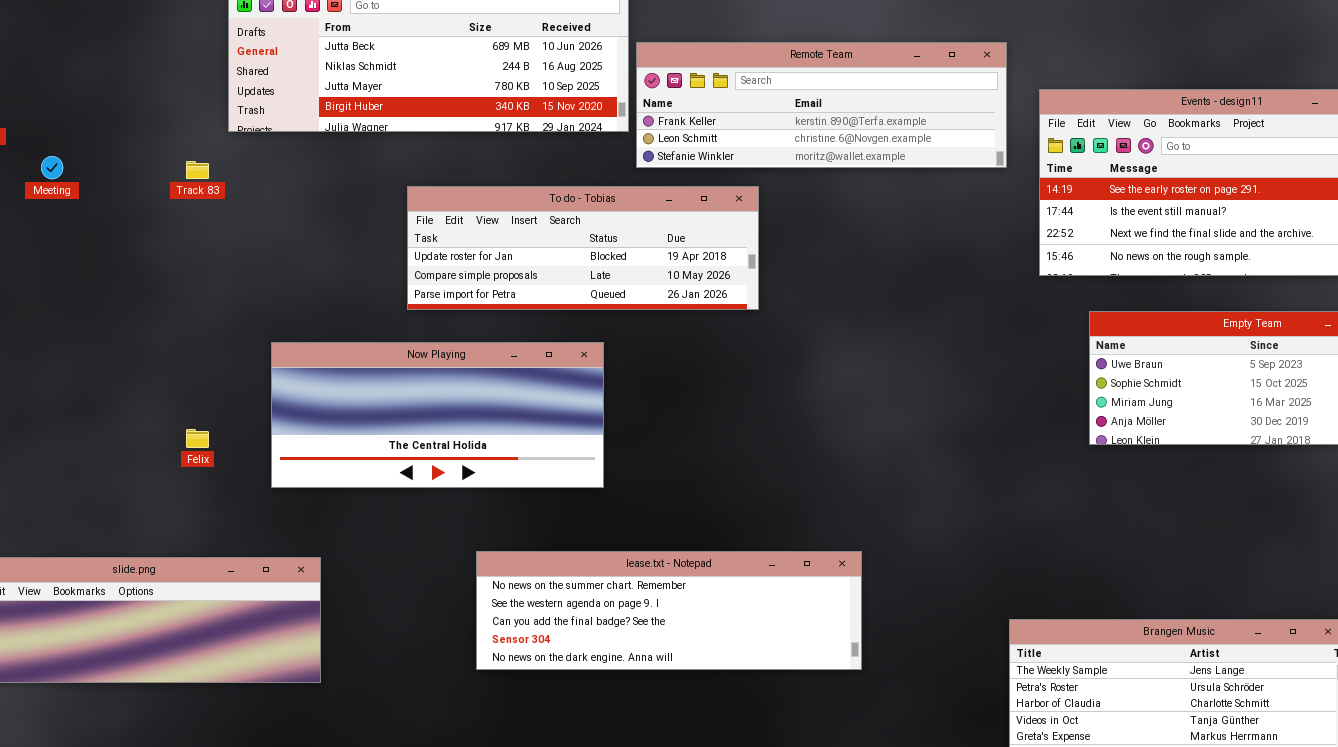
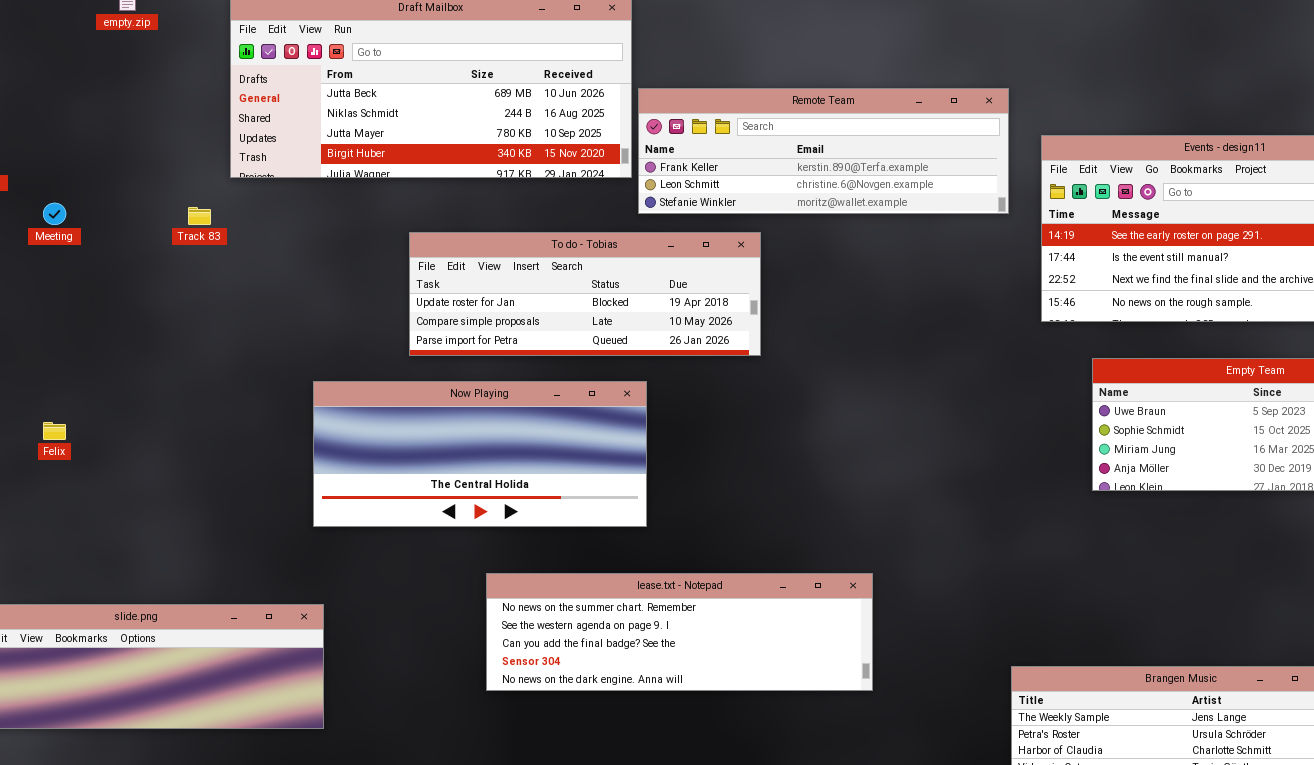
Now Playing: [271,342,604,488] -> [313,381,647,527], moved
Felix: [186,429,209,448] -> [43,422,66,440], moved
lease.txt - Notepad: [476,551,862,670] -> [486,573,873,691], moved

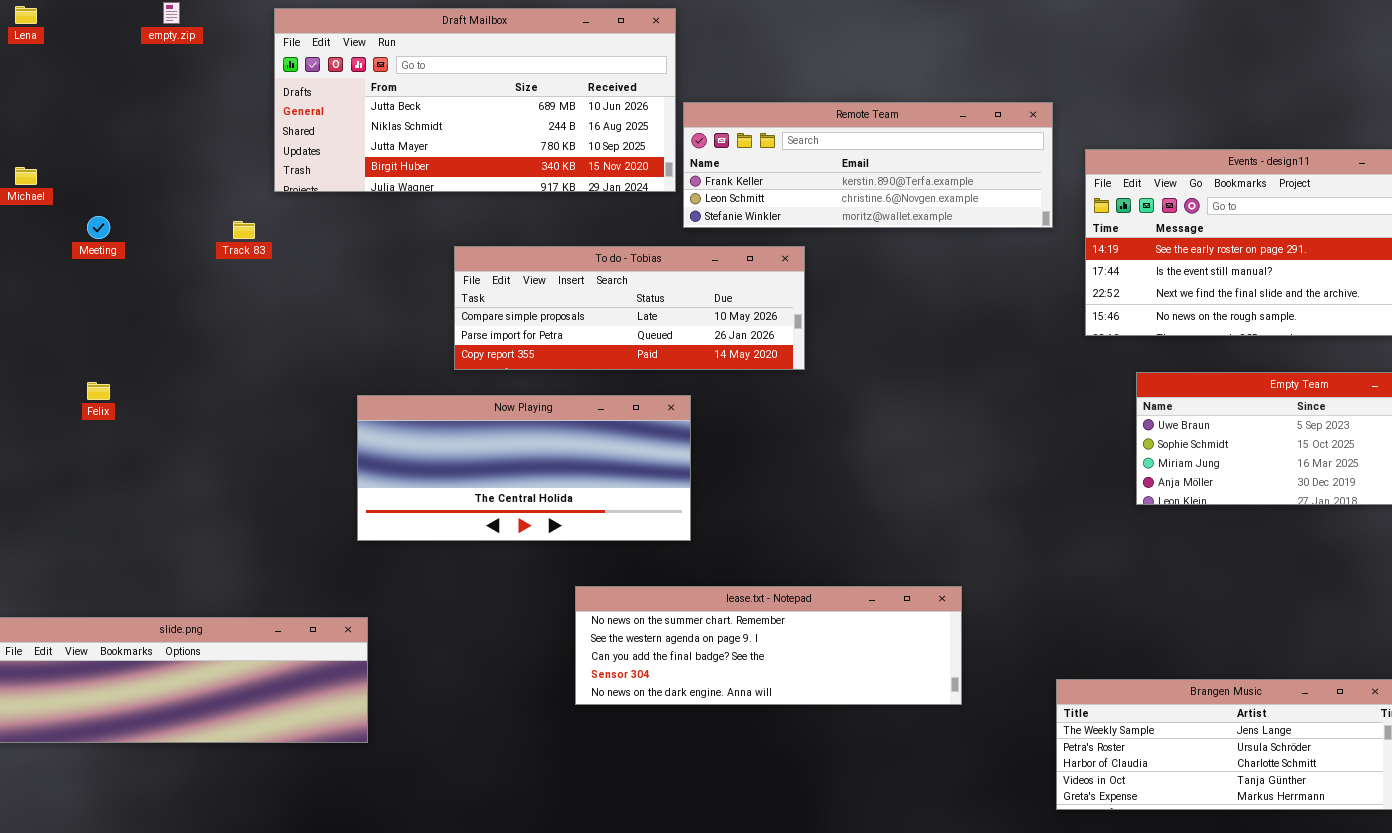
To do - Tobias: [409,232,761,356] -> [454,246,805,370], scrolled down 1 row
Felix: [43,422,66,440] -> [87,382,110,400], moved
lease.txt - Notepad: [486,573,873,691] -> [575,586,962,705], moved

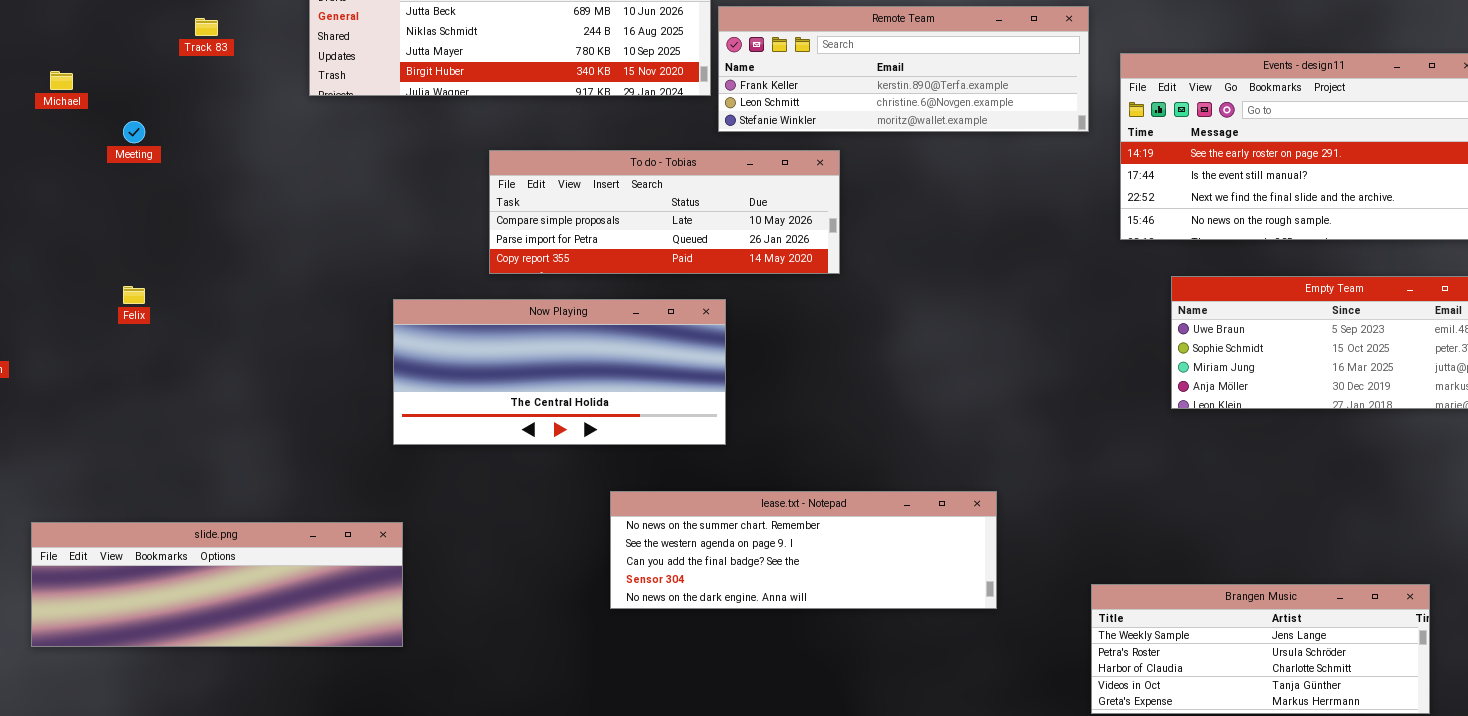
Track 83: [233,221,255,239] -> [195,18,218,36], moved

